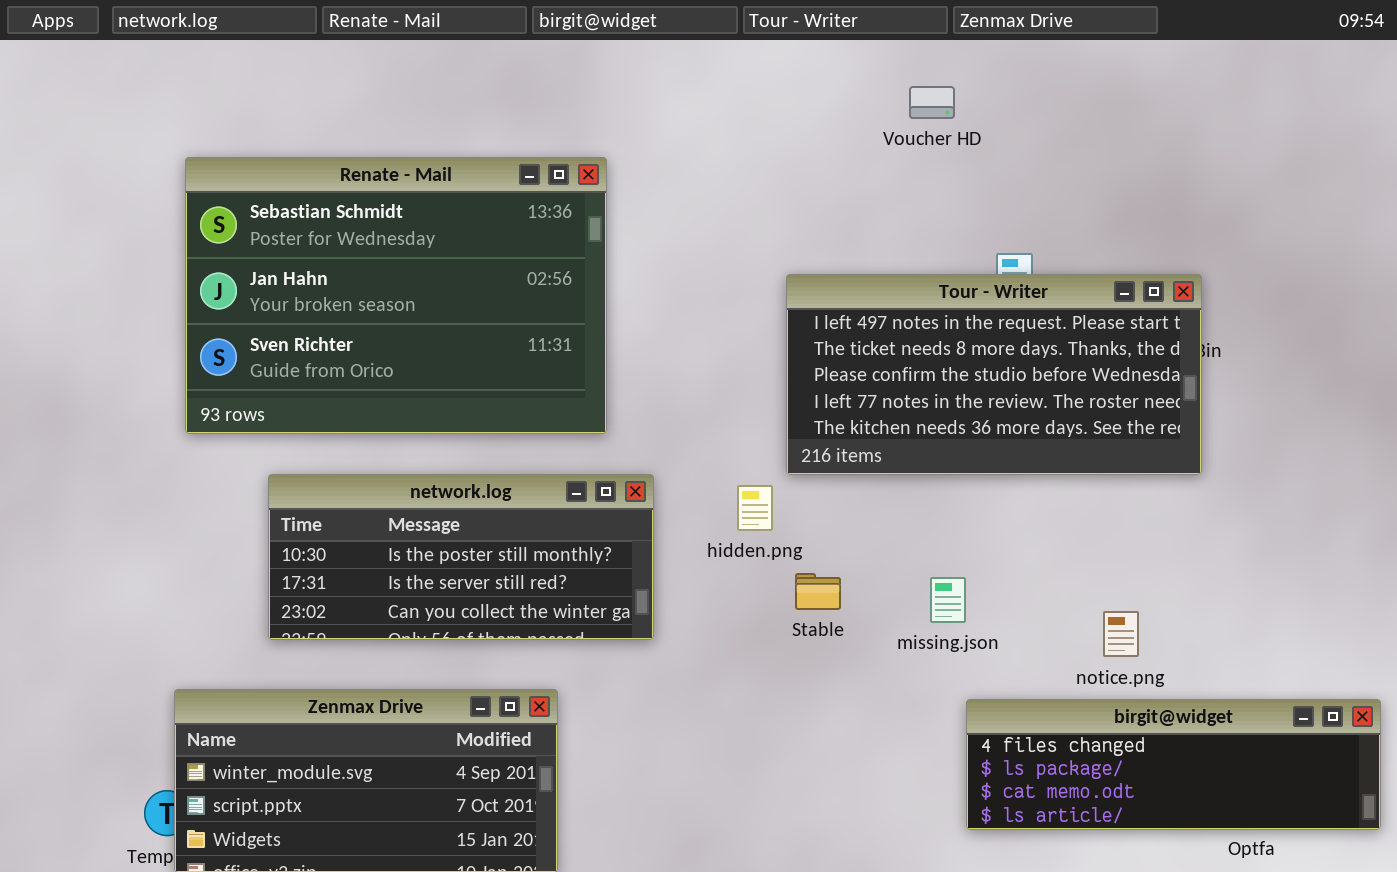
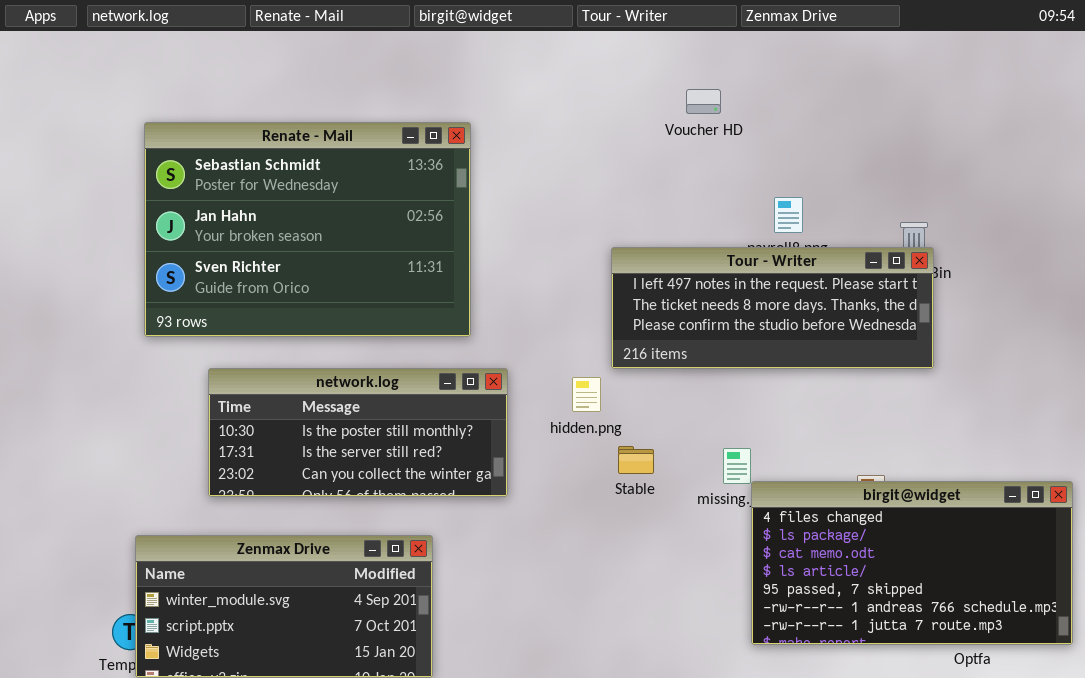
Voucher HD: [909,86,955,119] -> [686,89,721,114], moved
Tour - Writer: [786,274,1202,475] -> [611,247,934,369], resized
birgit@widget: [966,699,1381,830] -> [751,481,1073,645], resized

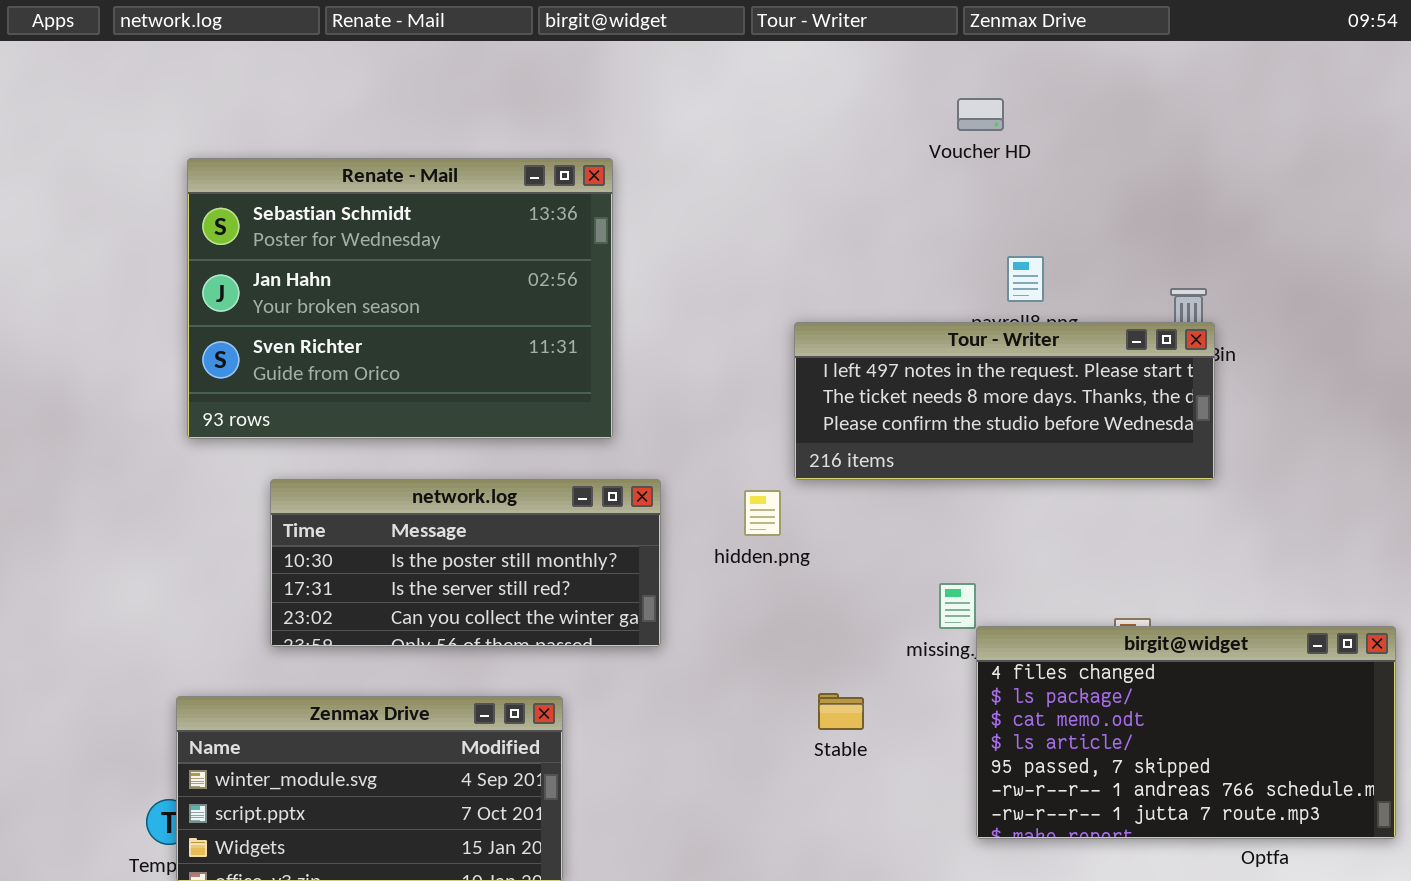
Voucher HD: [686,89,721,114] -> [957,98,1004,131], moved
Stable: [618,446,654,474] -> [818,693,864,730], moved

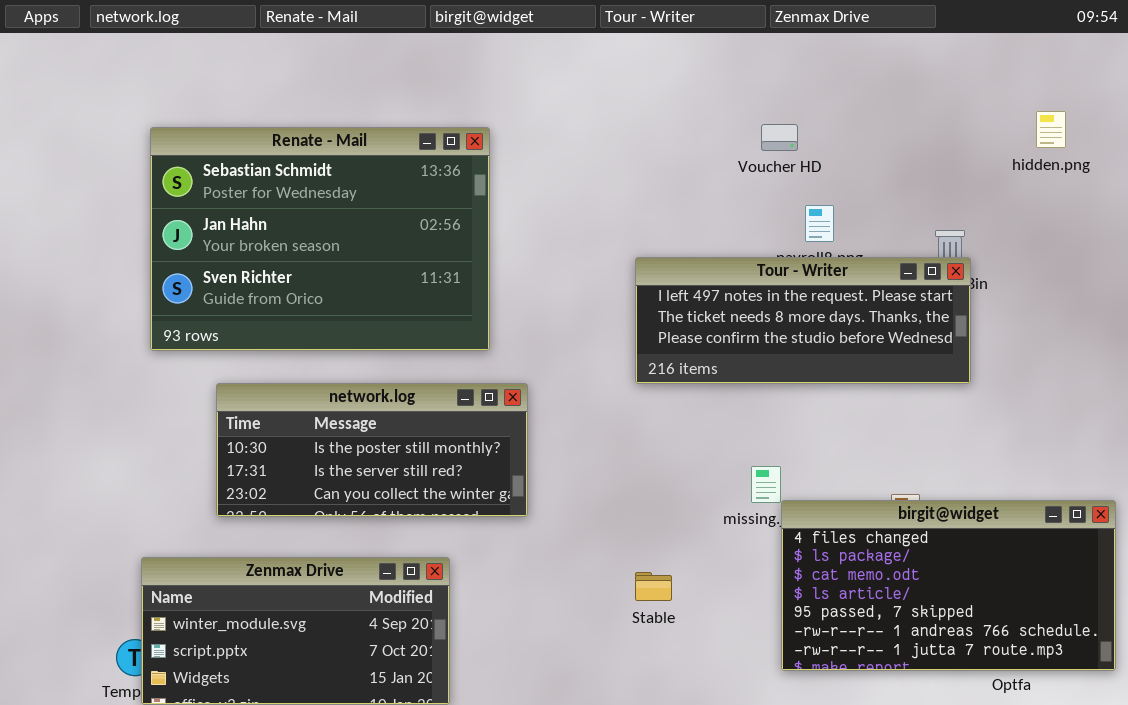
Voucher HD: [957,98,1004,131] -> [761,124,798,151], moved
hidden.png: [744,490,781,536] -> [1036,111,1066,148], moved
Stable: [818,693,864,730] -> [635,572,672,601], moved

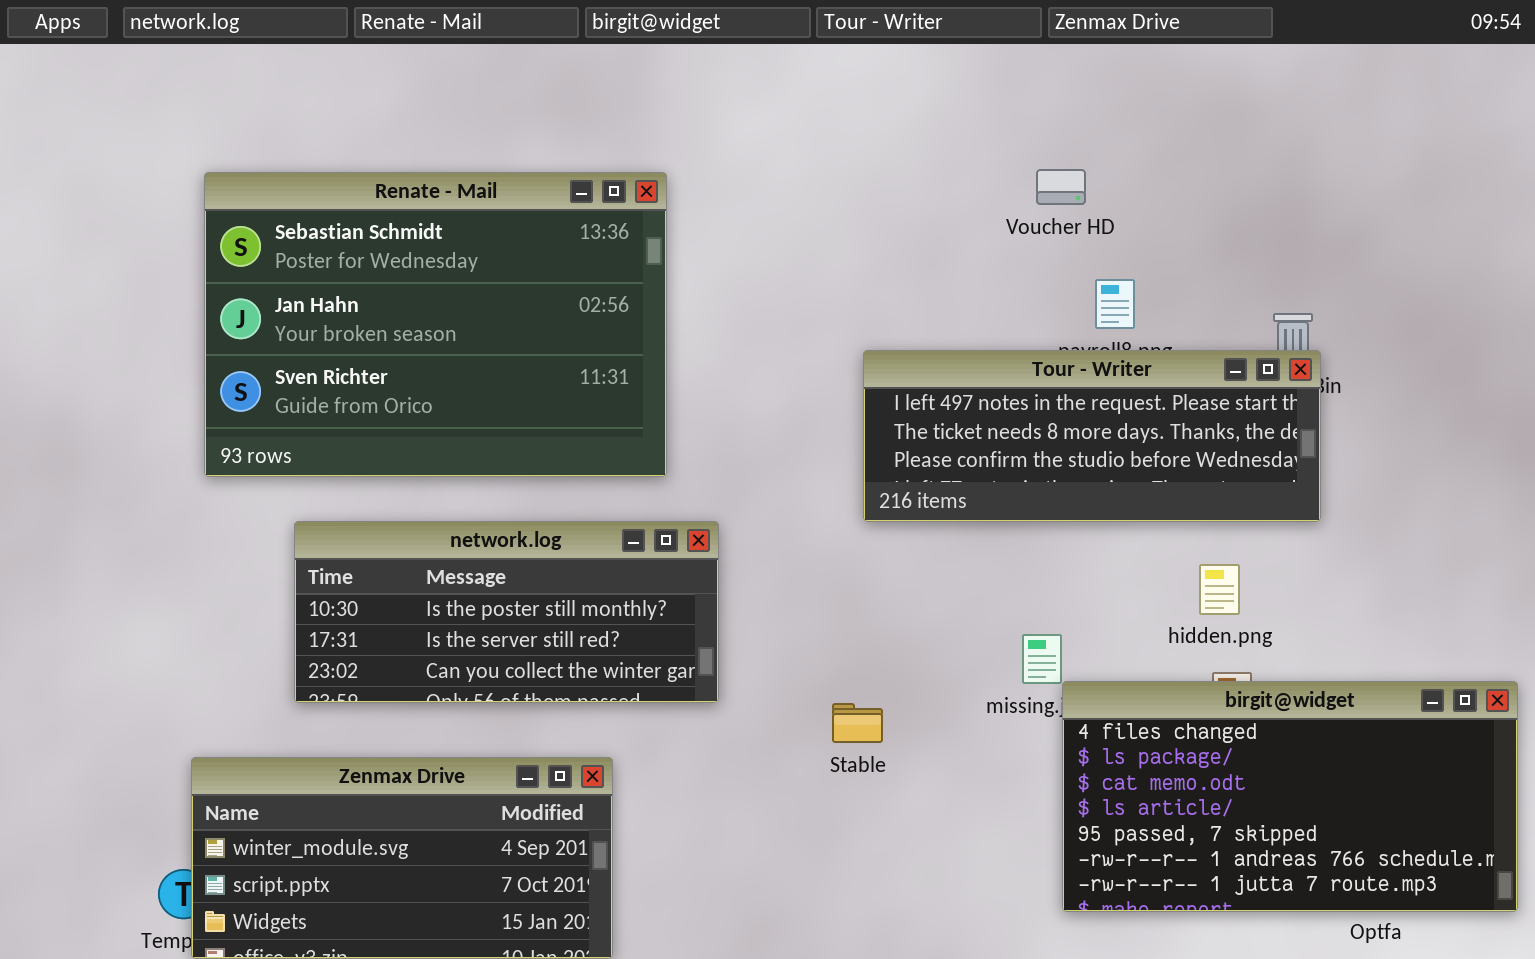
hidden.png: [1036,111,1066,148] -> [1199,564,1240,615], moved
Stable: [635,572,672,601] -> [832,703,883,743], moved

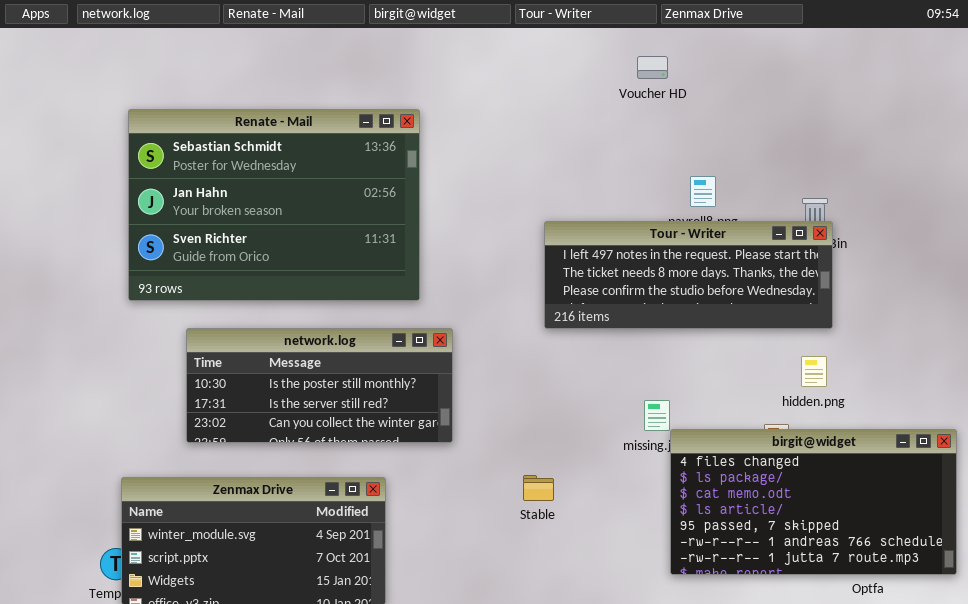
Voucher HD: [1036,169,1086,205] -> [637,56,668,79], moved
hidden.png: [1199,564,1240,615] -> [801,356,827,387], moved
Stable: [832,703,883,743] -> [523,475,554,501], moved

